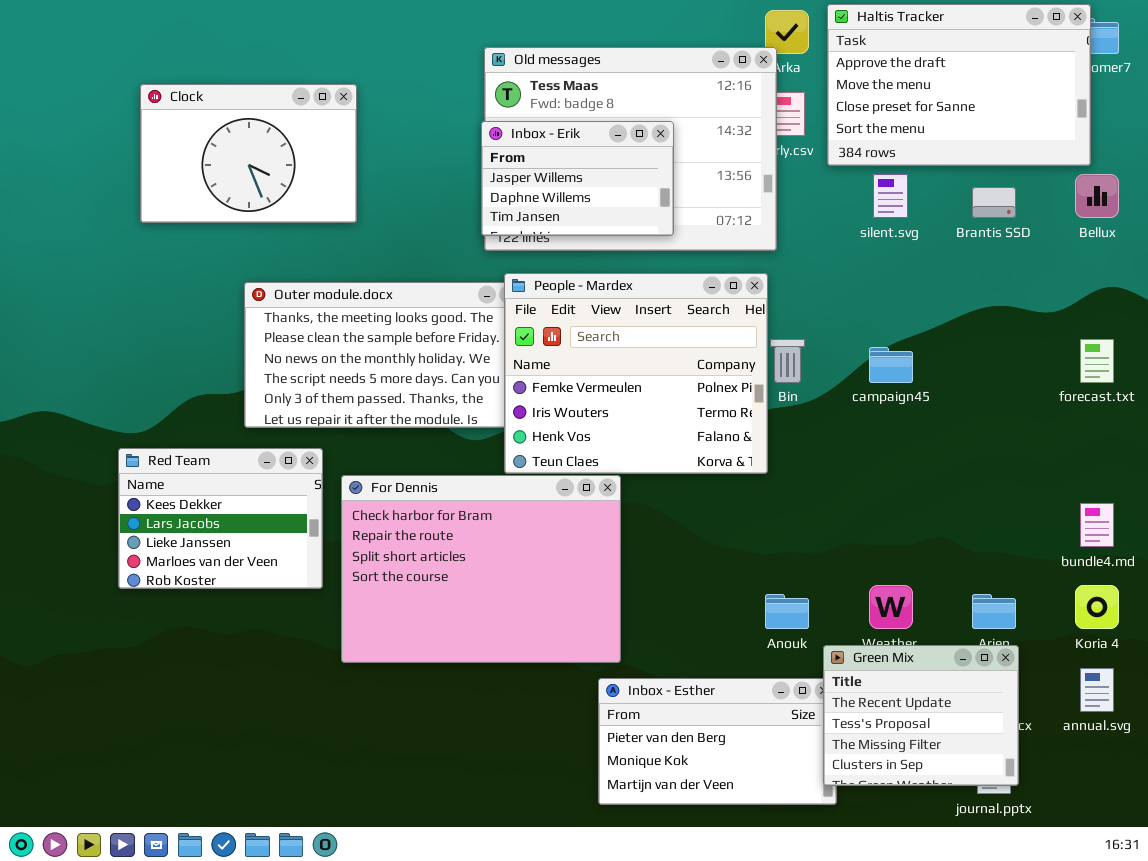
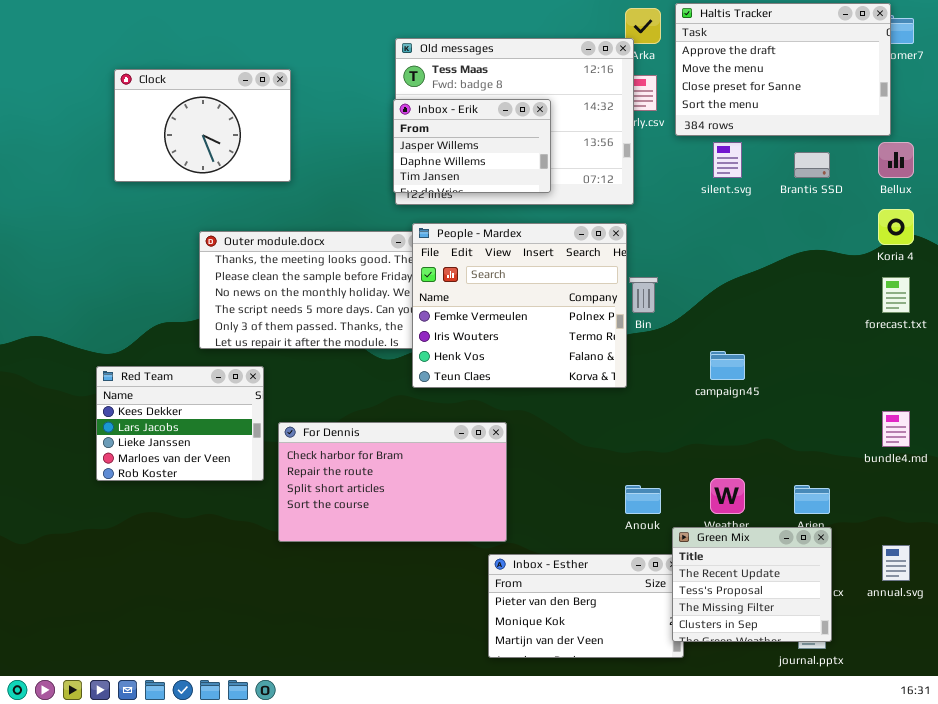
campaign45: [869,347,913,383] -> [710,351,745,380], moved
For Dennis: [341,475,621,663] -> [278,422,507,542], resized
Koria 4: [1075,585,1119,629] -> [878,209,914,245], moved

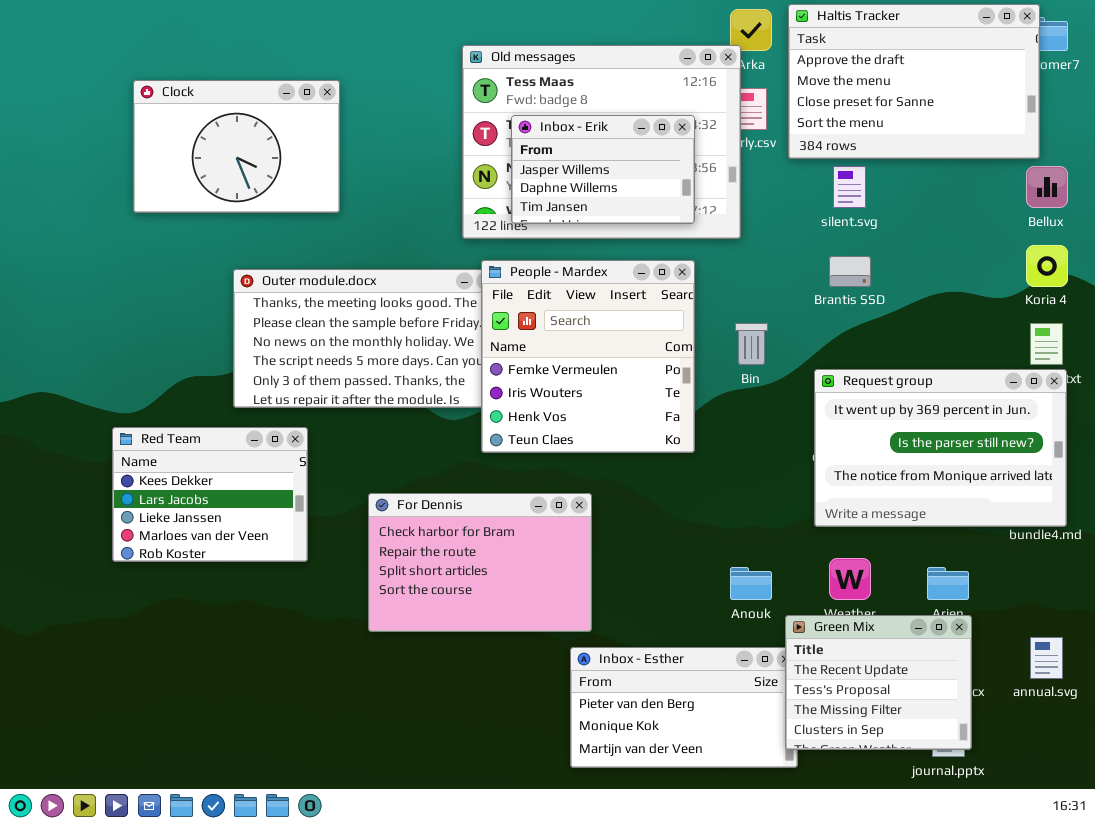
Inbox - Erik: [393,99,551,193] -> [511,115,695,224], moved
Brantis SSD: [794,152,830,178] -> [829,256,871,287], moved
People - Mardex: [412,223,627,388] -> [481,260,695,453], resized
Request group: none -> [814,369,1067,527], opened
For Dennis: [278,422,507,542] -> [368,493,592,632], resized

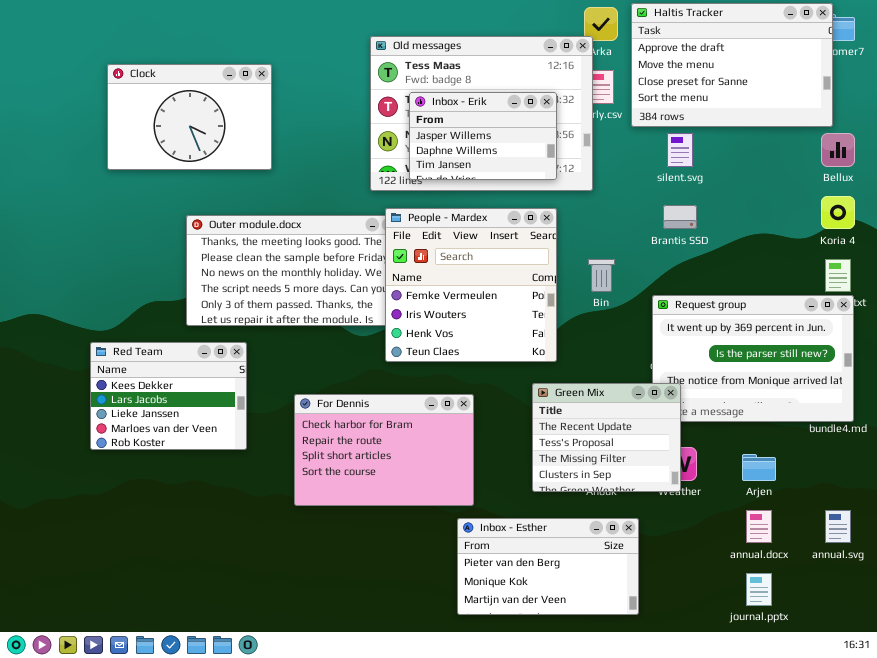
Green Mix: [785,615,972,750] -> [532,383,681,492], moved

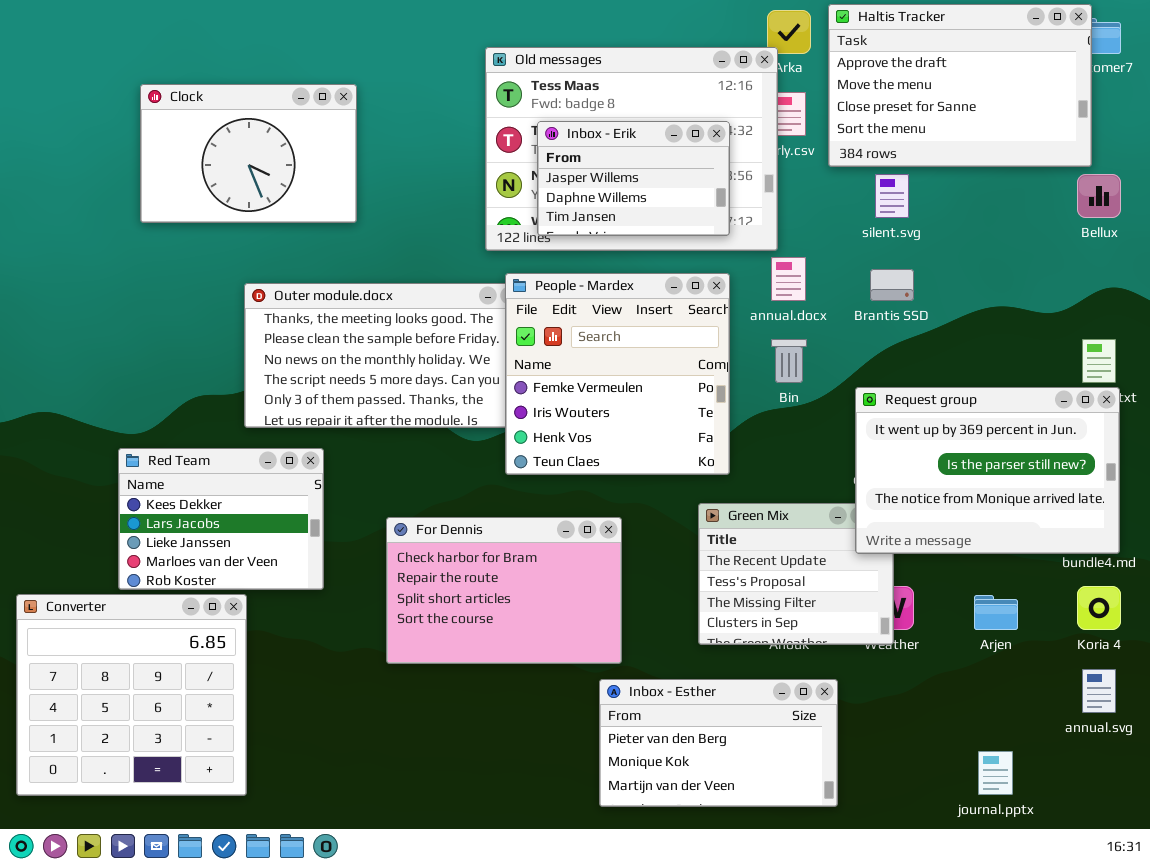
Koria 4: [821,196,855,229] -> [1077,586,1121,630], moved
Request group: [652,295,854,422] -> [855,387,1120,554], raised
Converter: none -> [16,594,247,796], opened
annual.docx: [746,510,772,543] -> [771,257,806,301], moved

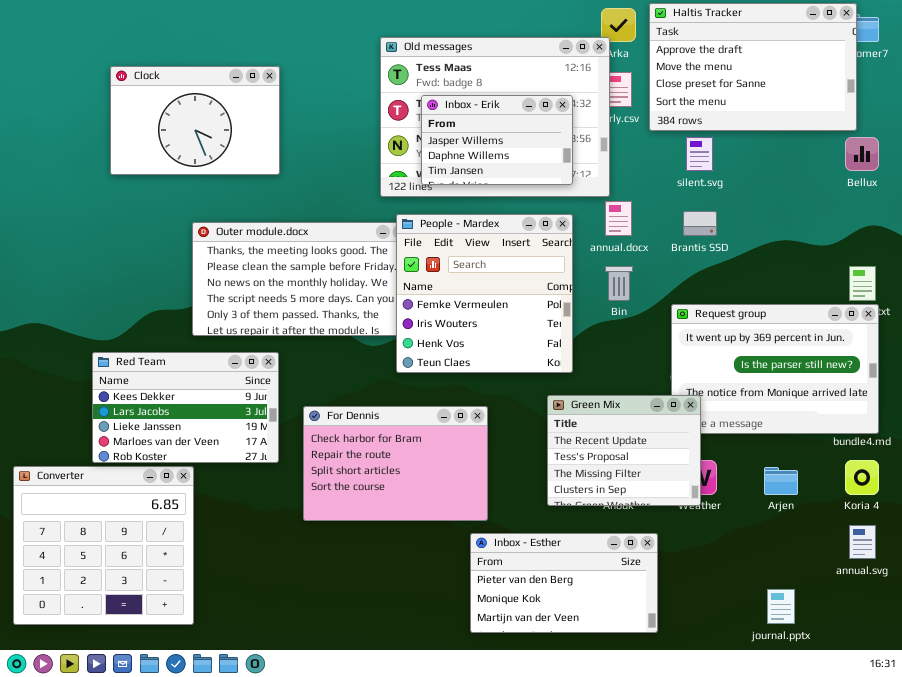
Red Team: [118,448,324,590] -> [92,352,279,463], resized
Green Mix: [698,503,894,645] -> [547,395,701,506], raised

